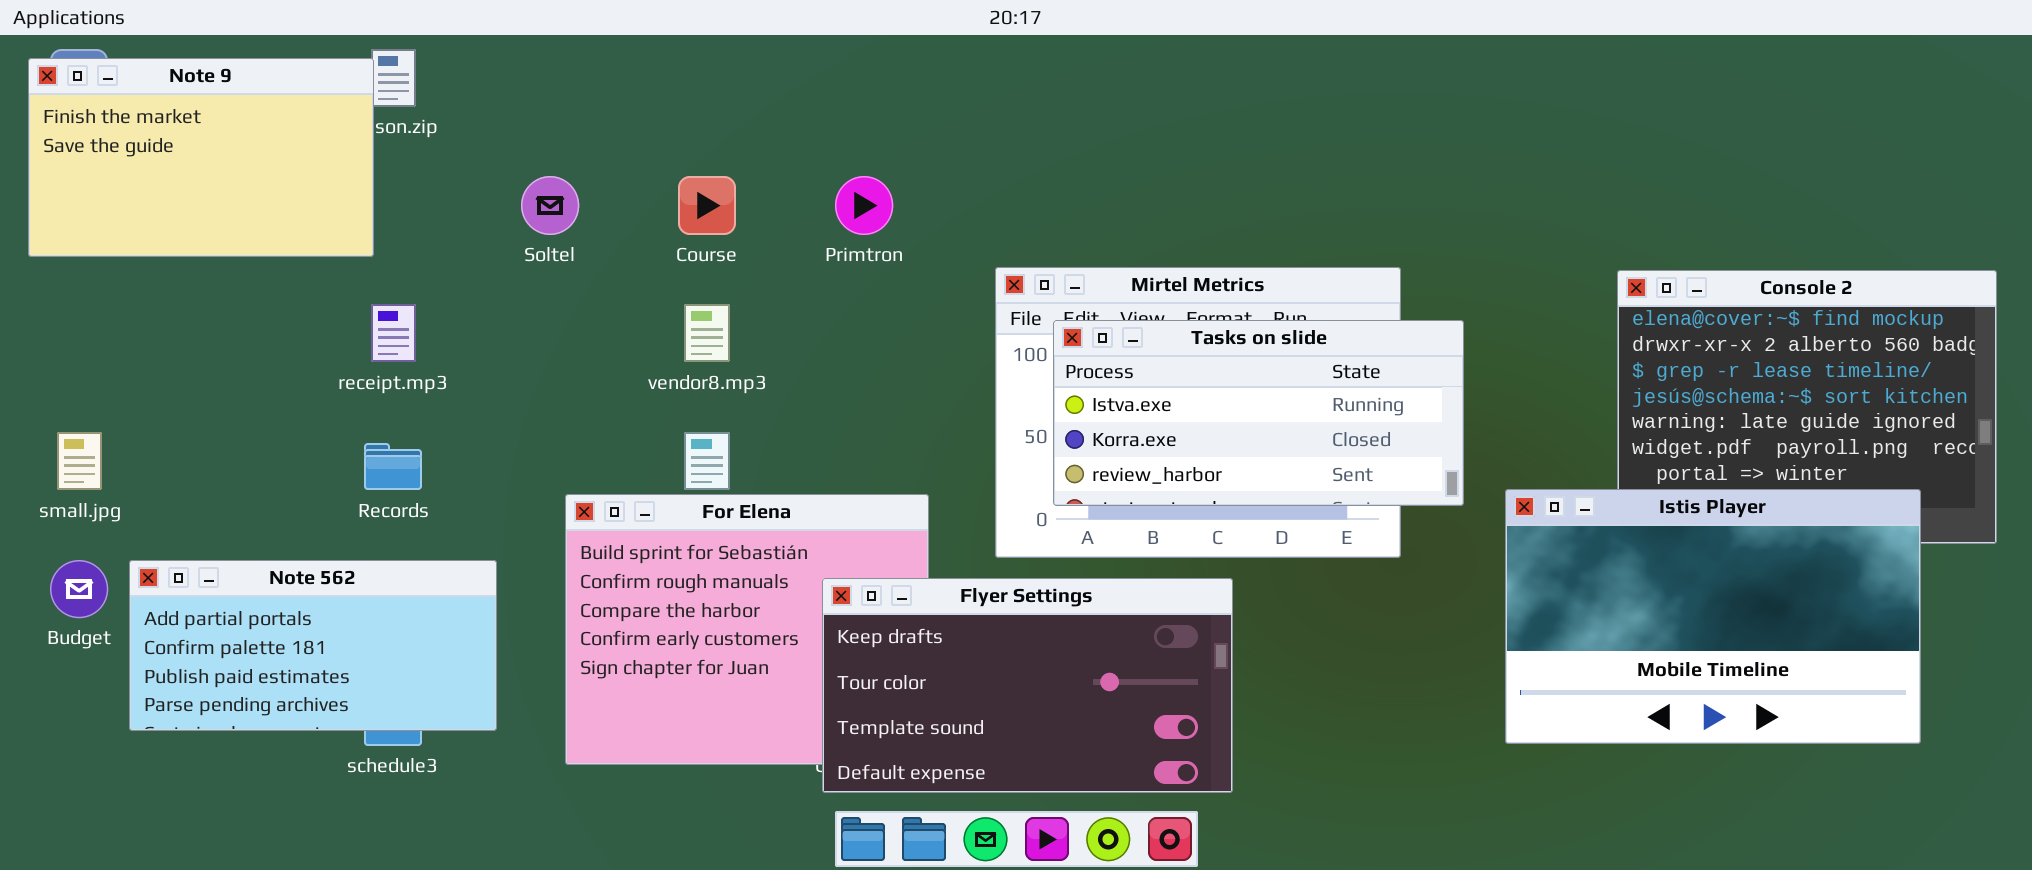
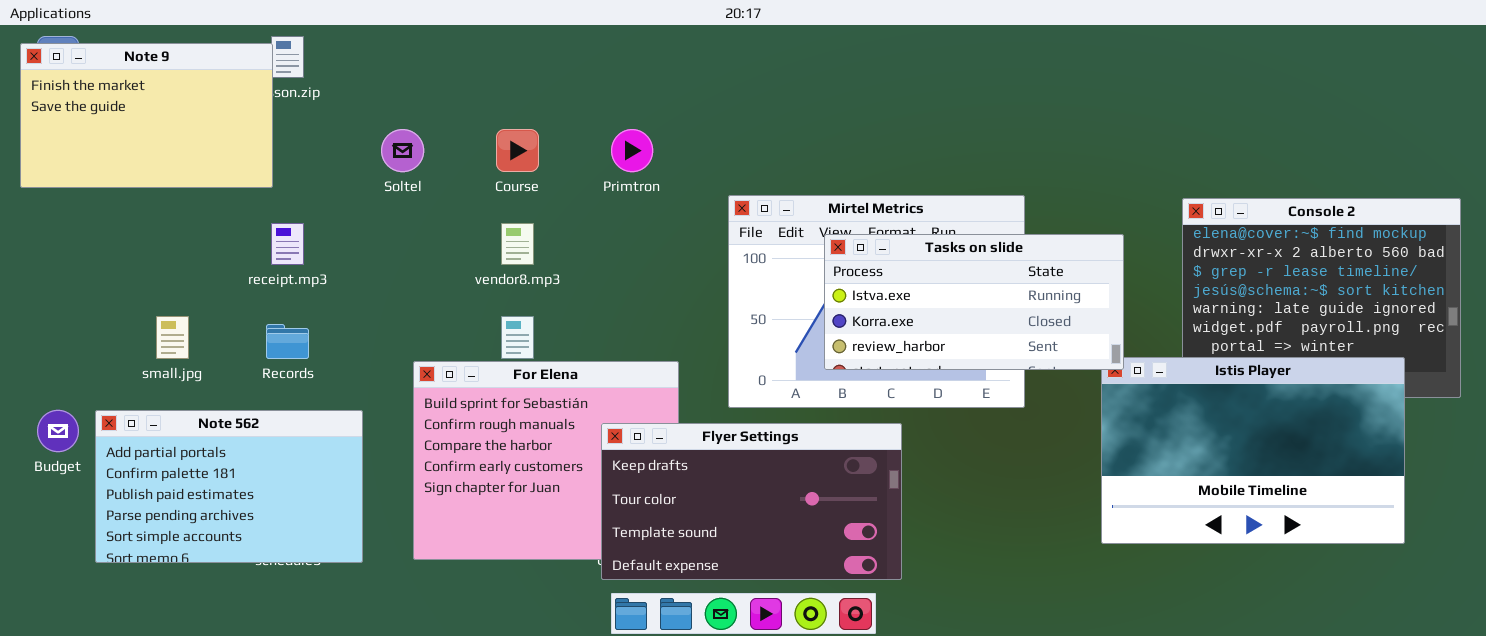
Tasks on slide: [1053,320,1464,506] -> [824,234,1124,370], moved
small.jpg: [57,432,102,490] -> [156,316,189,359], moved
Note 562: [129,560,497,731] -> [95,410,363,563], resized

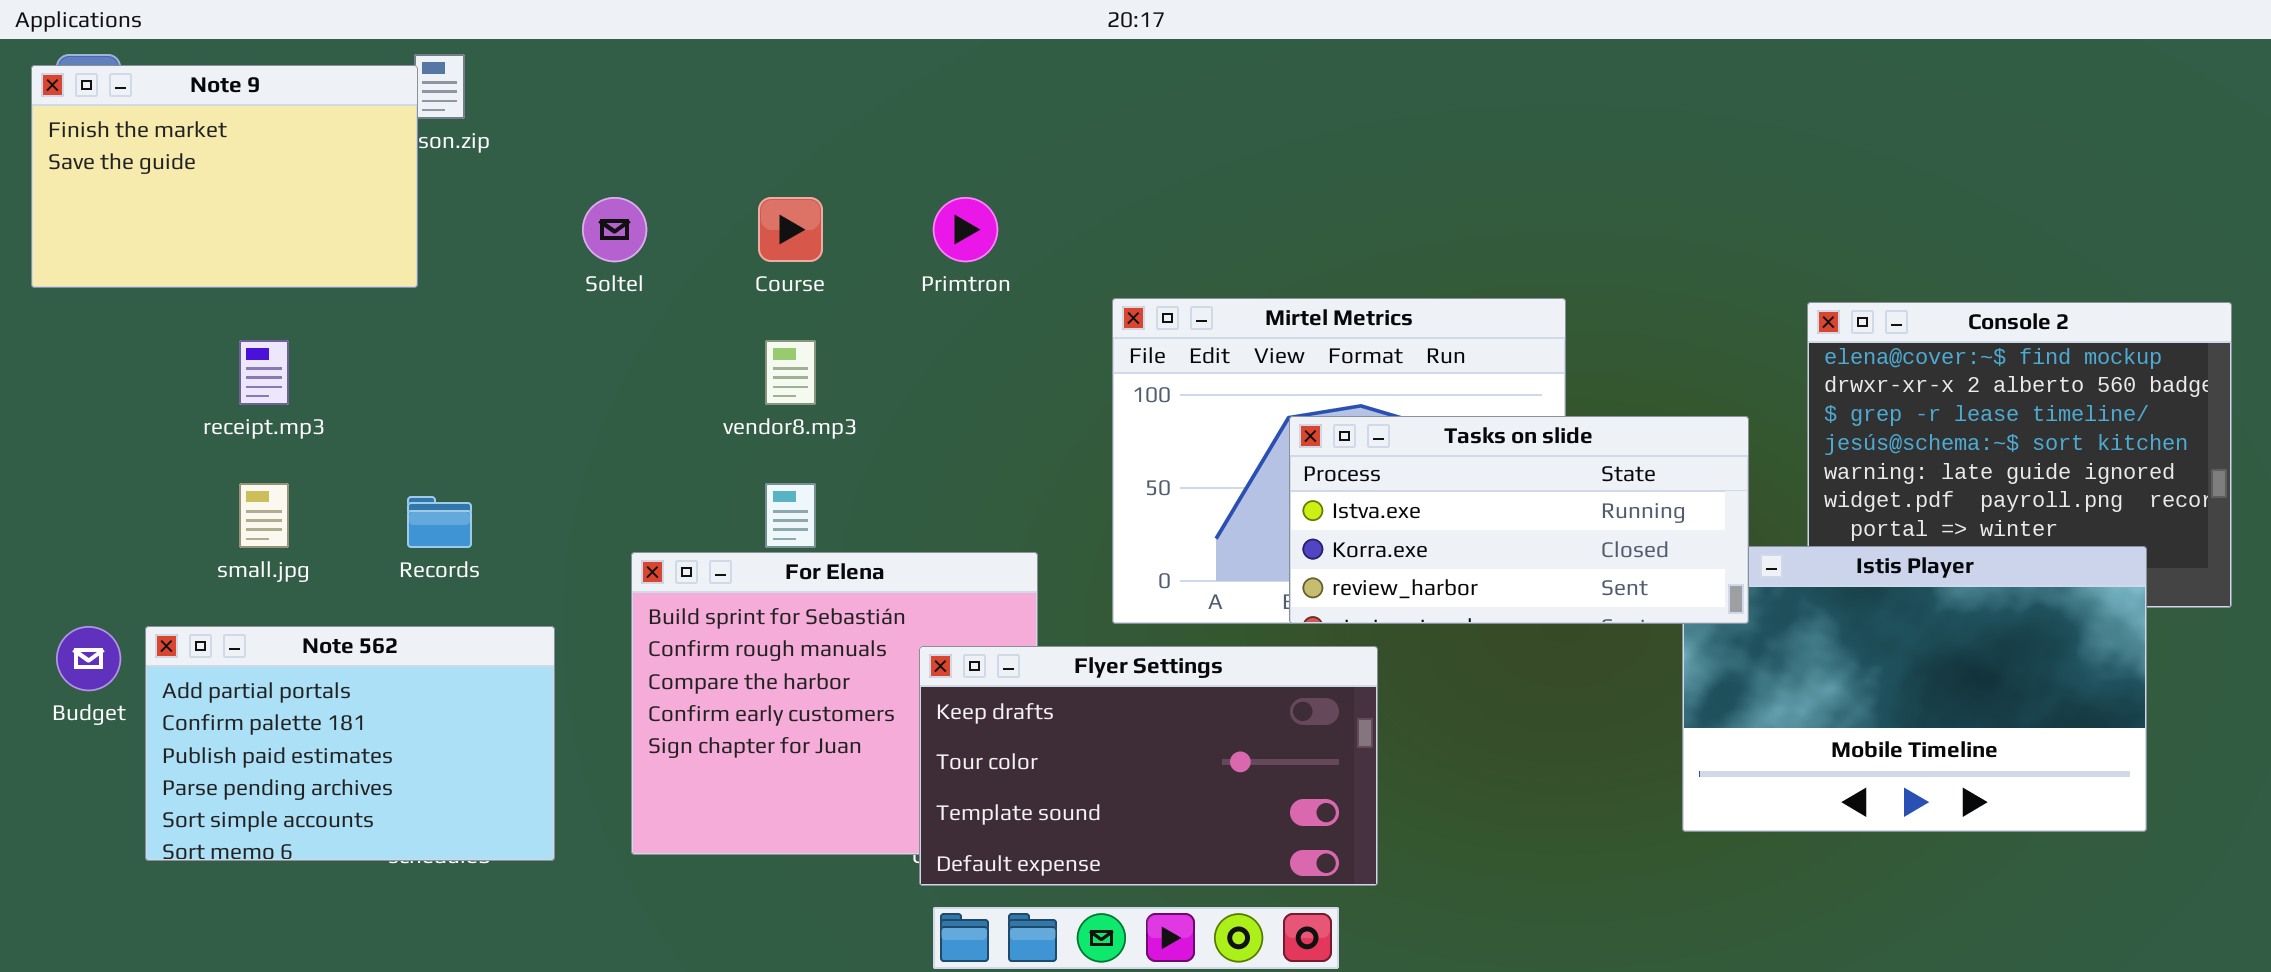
receipt.mp3: [271,223,304,265] -> [239,340,289,405], moved
Tasks on slide: [824,234,1124,370] -> [1289,416,1749,624], moved

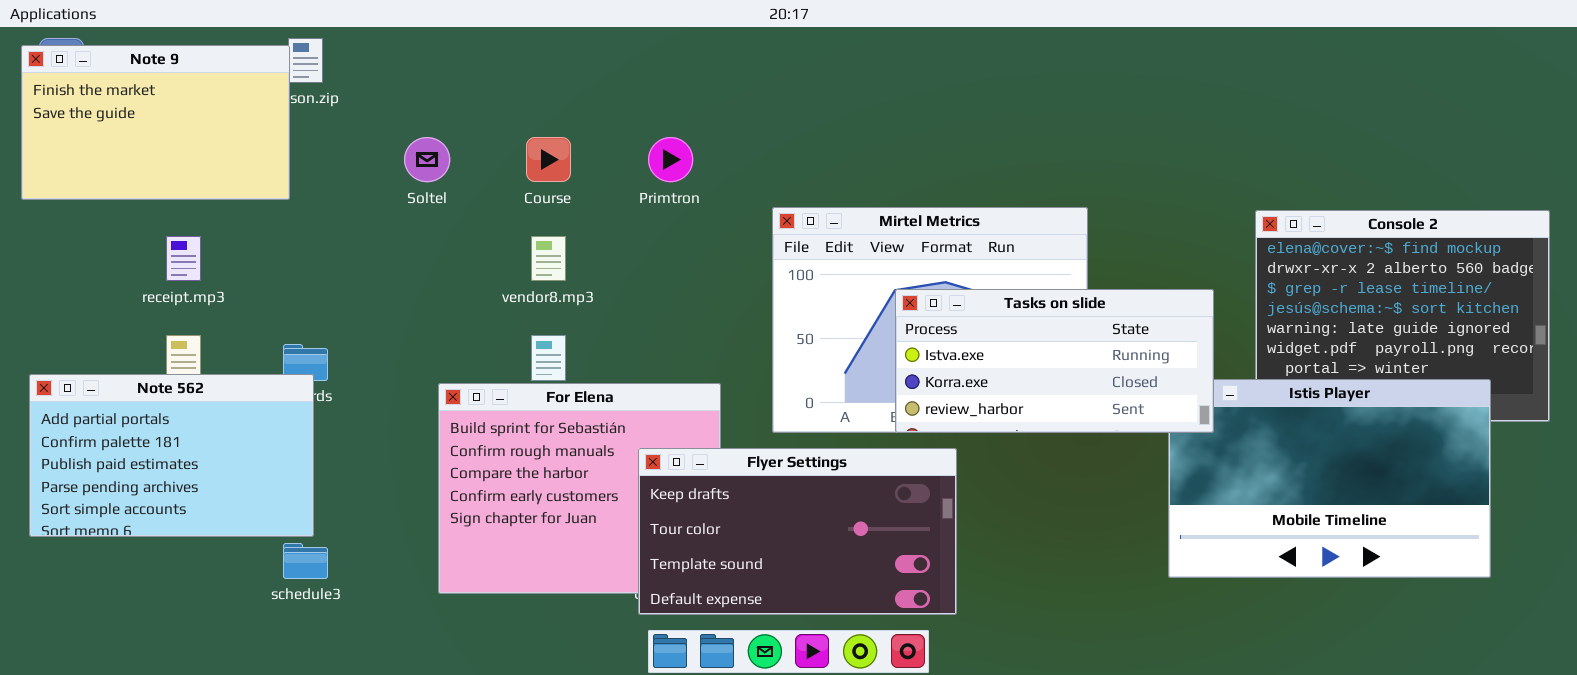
Note 562: [145,626,555,861] -> [29,374,314,537], moved

